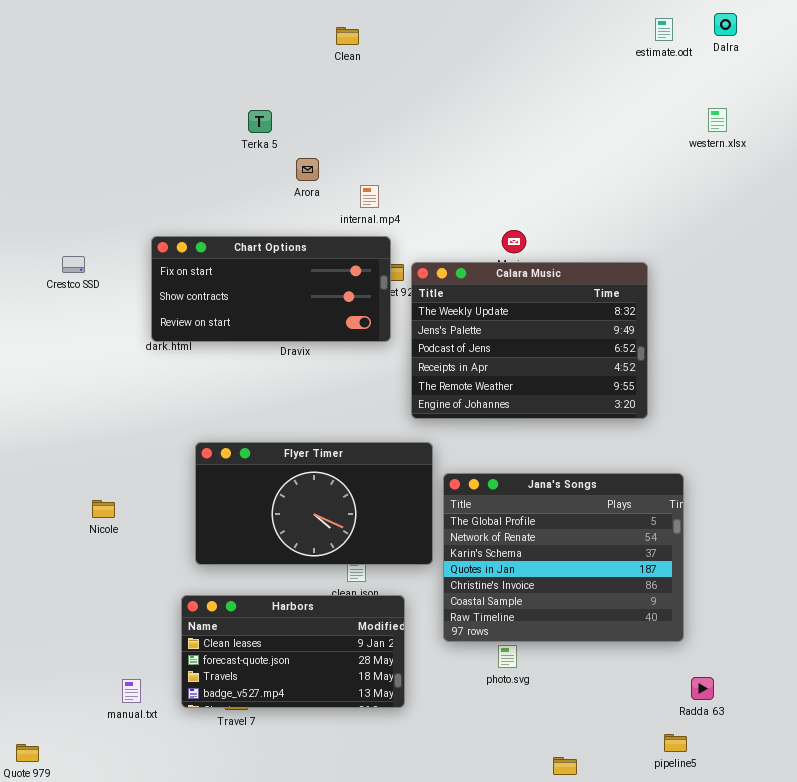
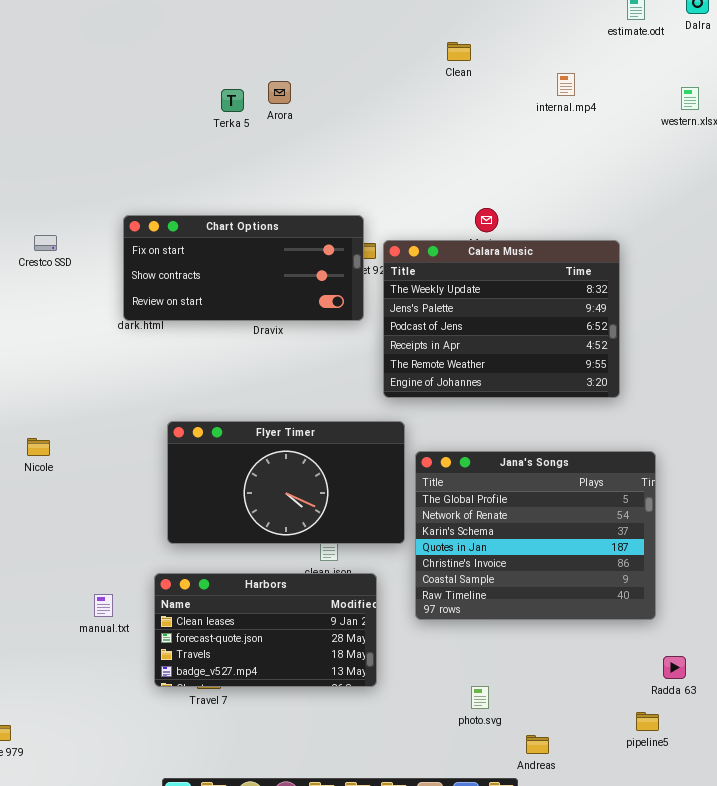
Clean: [336,27,359,45] -> [447,42,471,61], moved
Arora: [296,158,319,181] -> [268,81,291,104], moved
internal.mp4: [360,185,379,208] -> [557,73,575,96], moved
Nicole: [92,500,115,518] -> [27,438,50,456], moved
photo.svg: [498,645,517,668] -> [471,686,489,709], moved
manual.txt: [122,679,141,703] -> [94,594,113,617], moved

